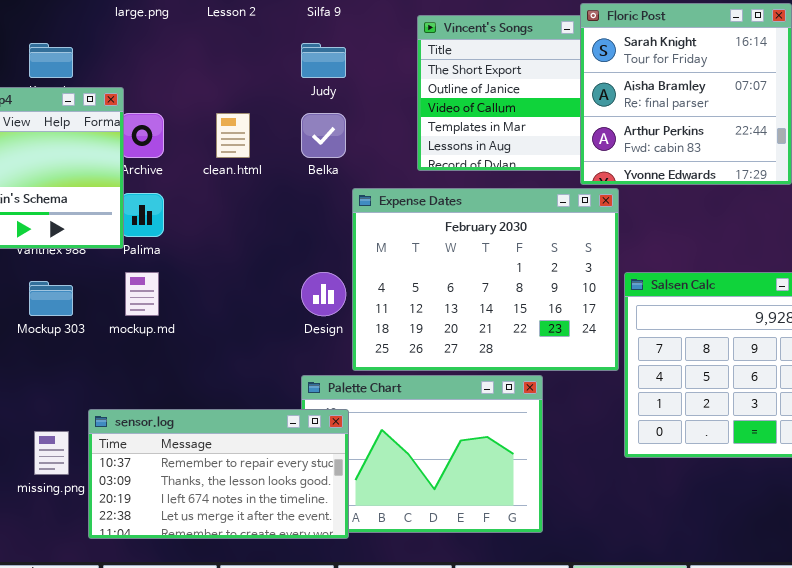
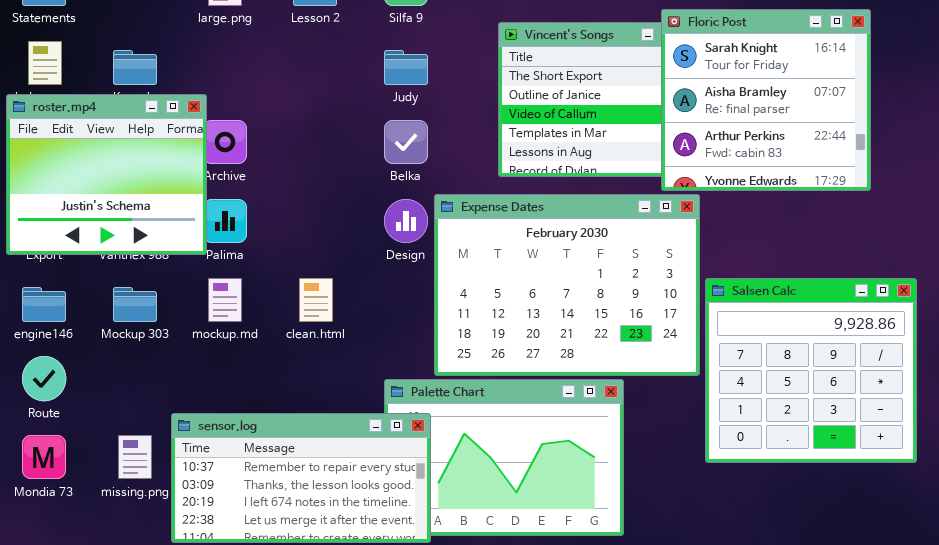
clean.html: [216,113,250,158] -> [299,278,333,322], moved
Design: [301,272,346,316] -> [384,199,428,243], moved

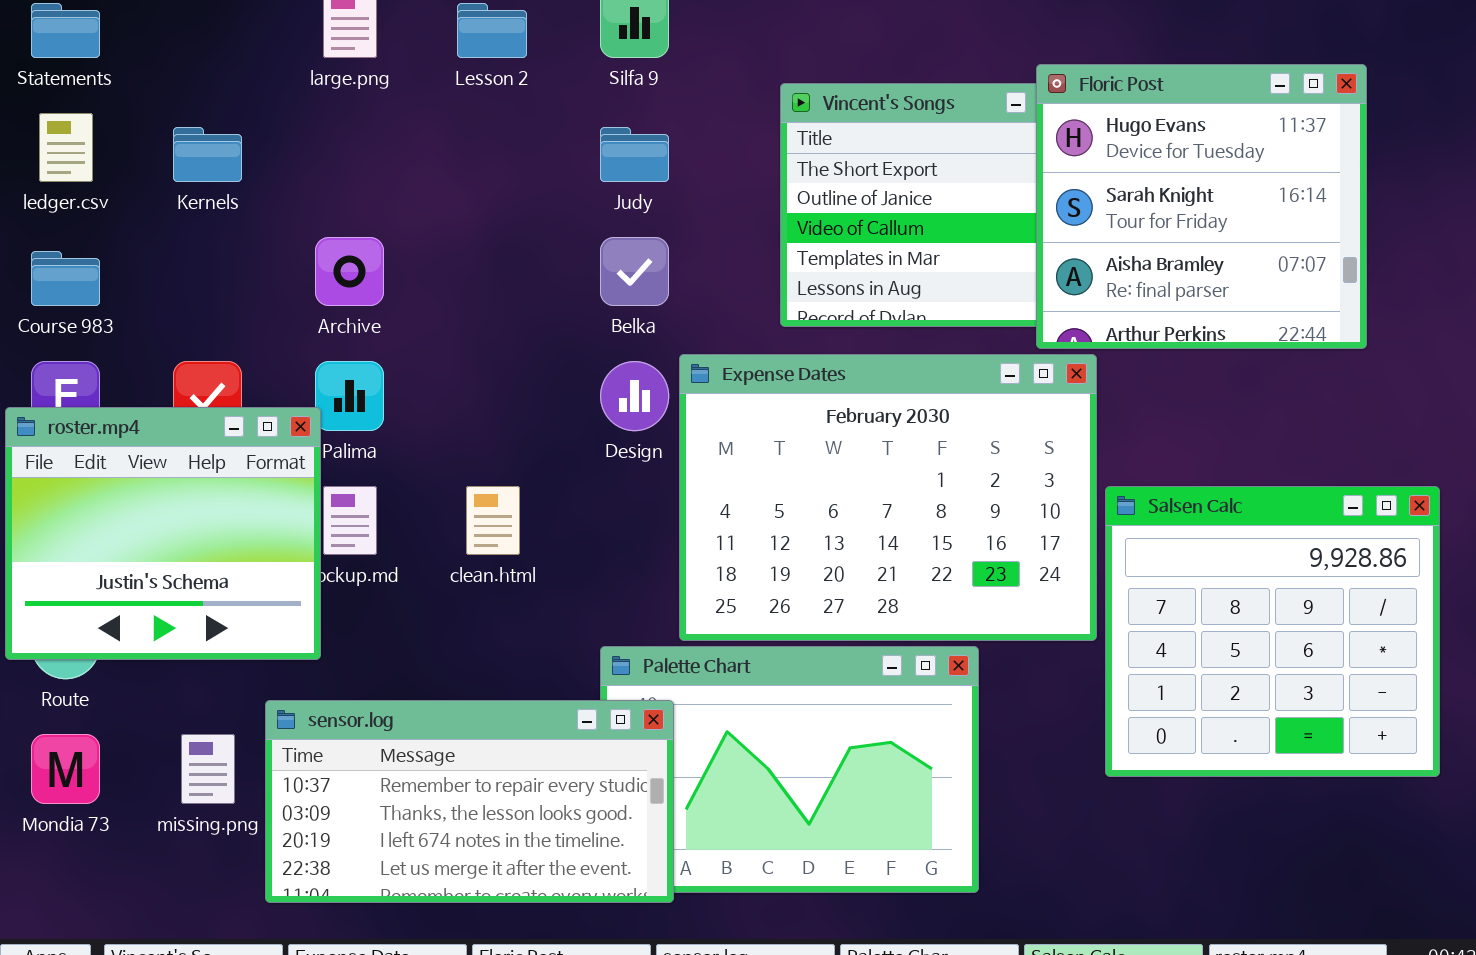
Floric Post: [661,9,871,191] -> [1036,64,1367,349], scrolled up 1 row
roster.mp4: [6,94,207,255] -> [5,407,321,660], moved

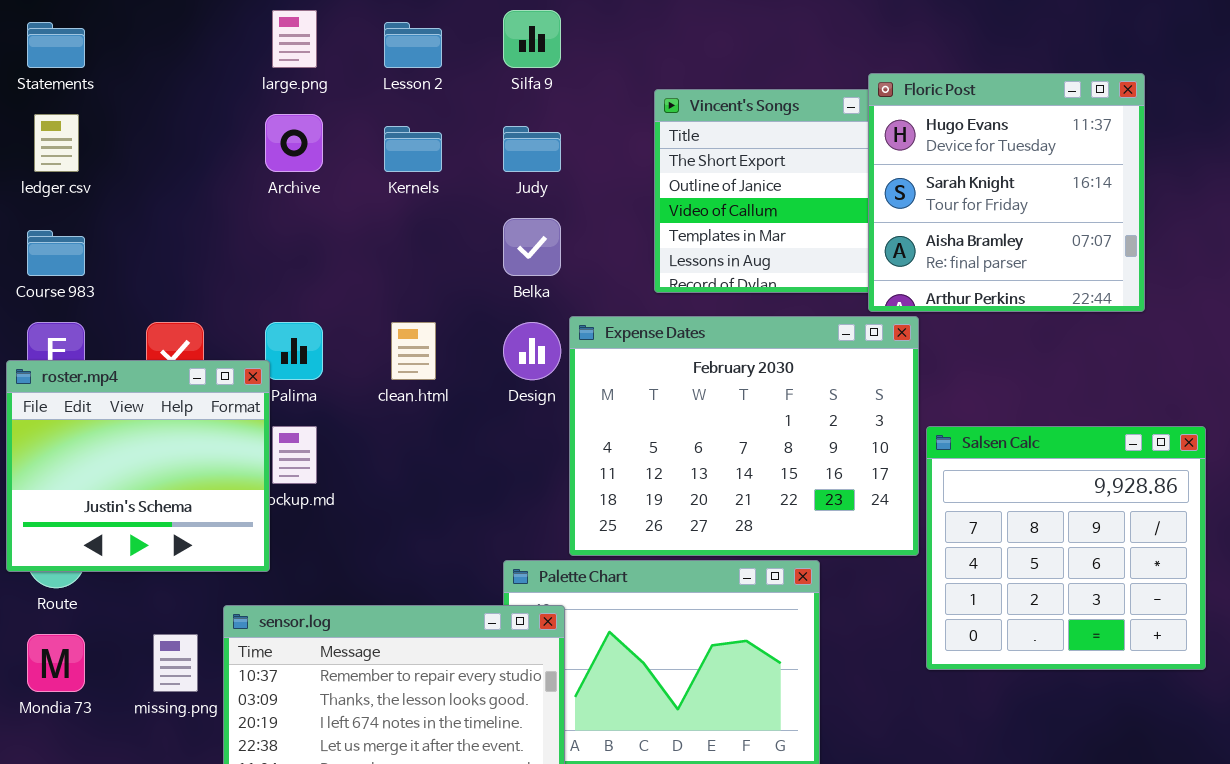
Kernels: [173,127,242,182] -> [384,126,442,172], moved
Archive: [315,237,384,306] -> [265,114,323,172], moved
clean.html: [466,486,520,555] -> [391,322,436,380], moved

